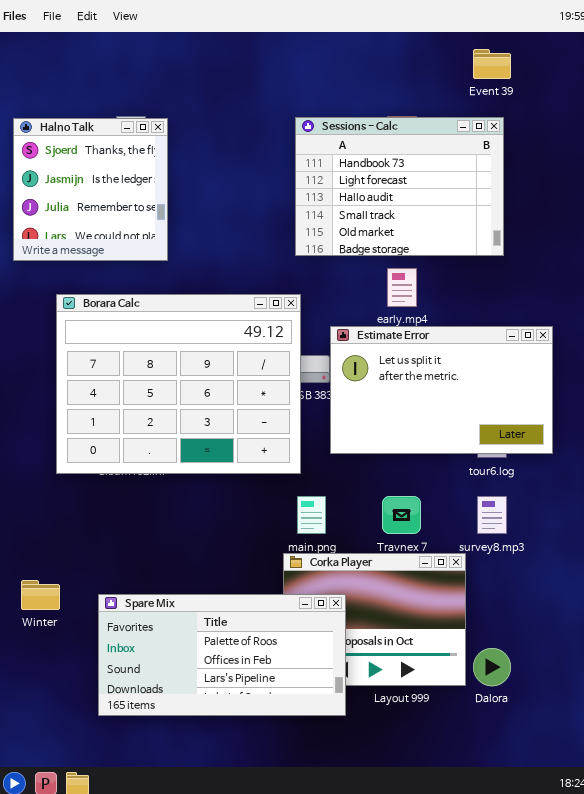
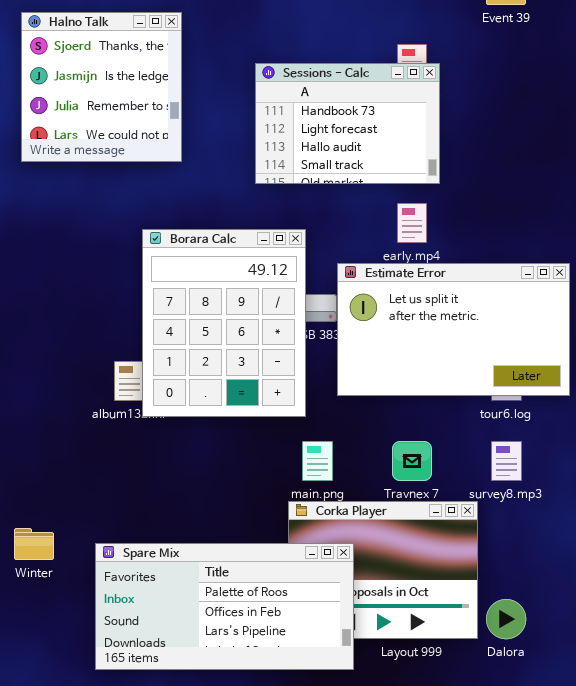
Sessions - Calc: [295,117,504,256] -> [255,63,440,184], moved, resized
Halno Talk: [13,118,168,261] -> [21,12,182,162], moved
Borara Calc: [56,294,301,474] -> [142,229,306,417], resized

